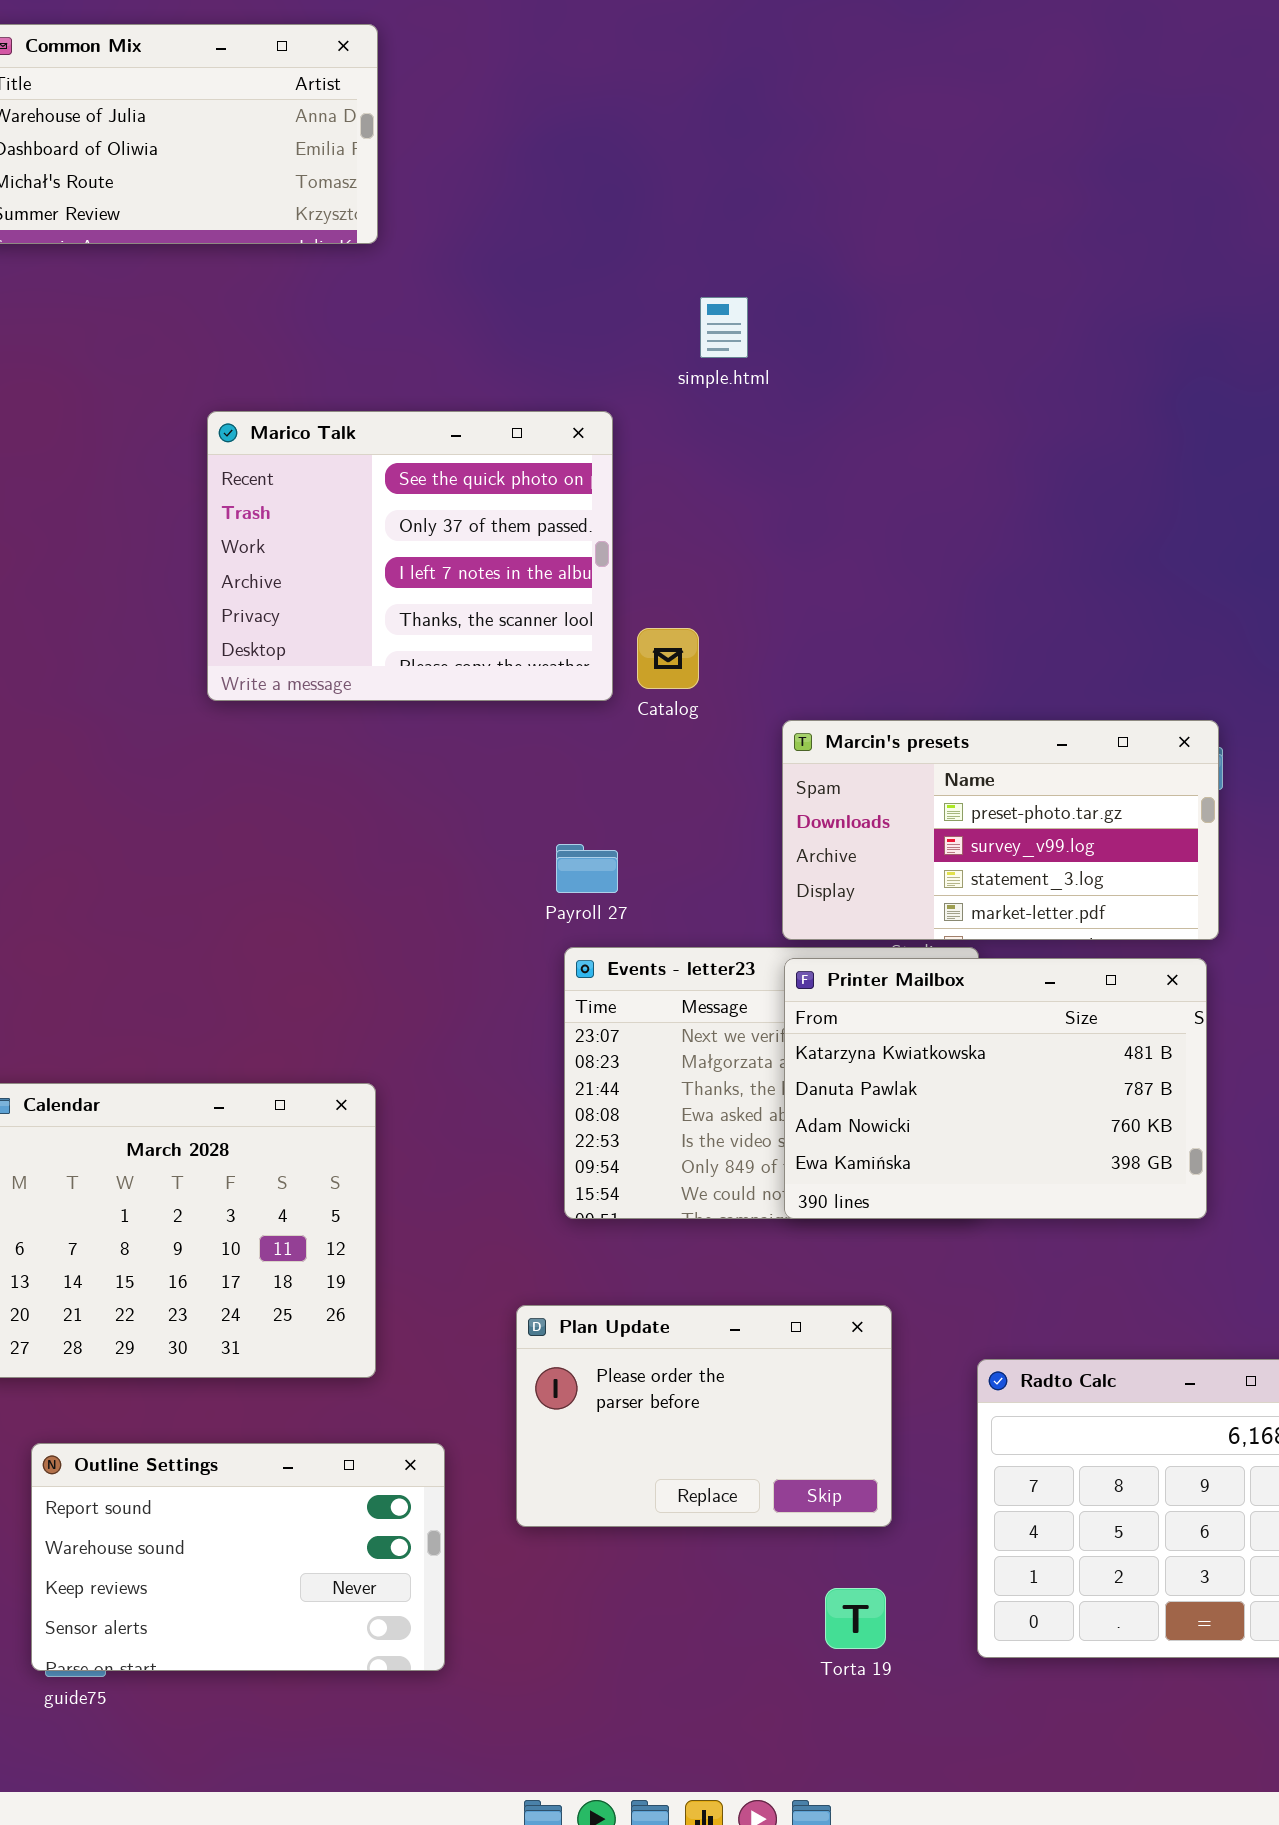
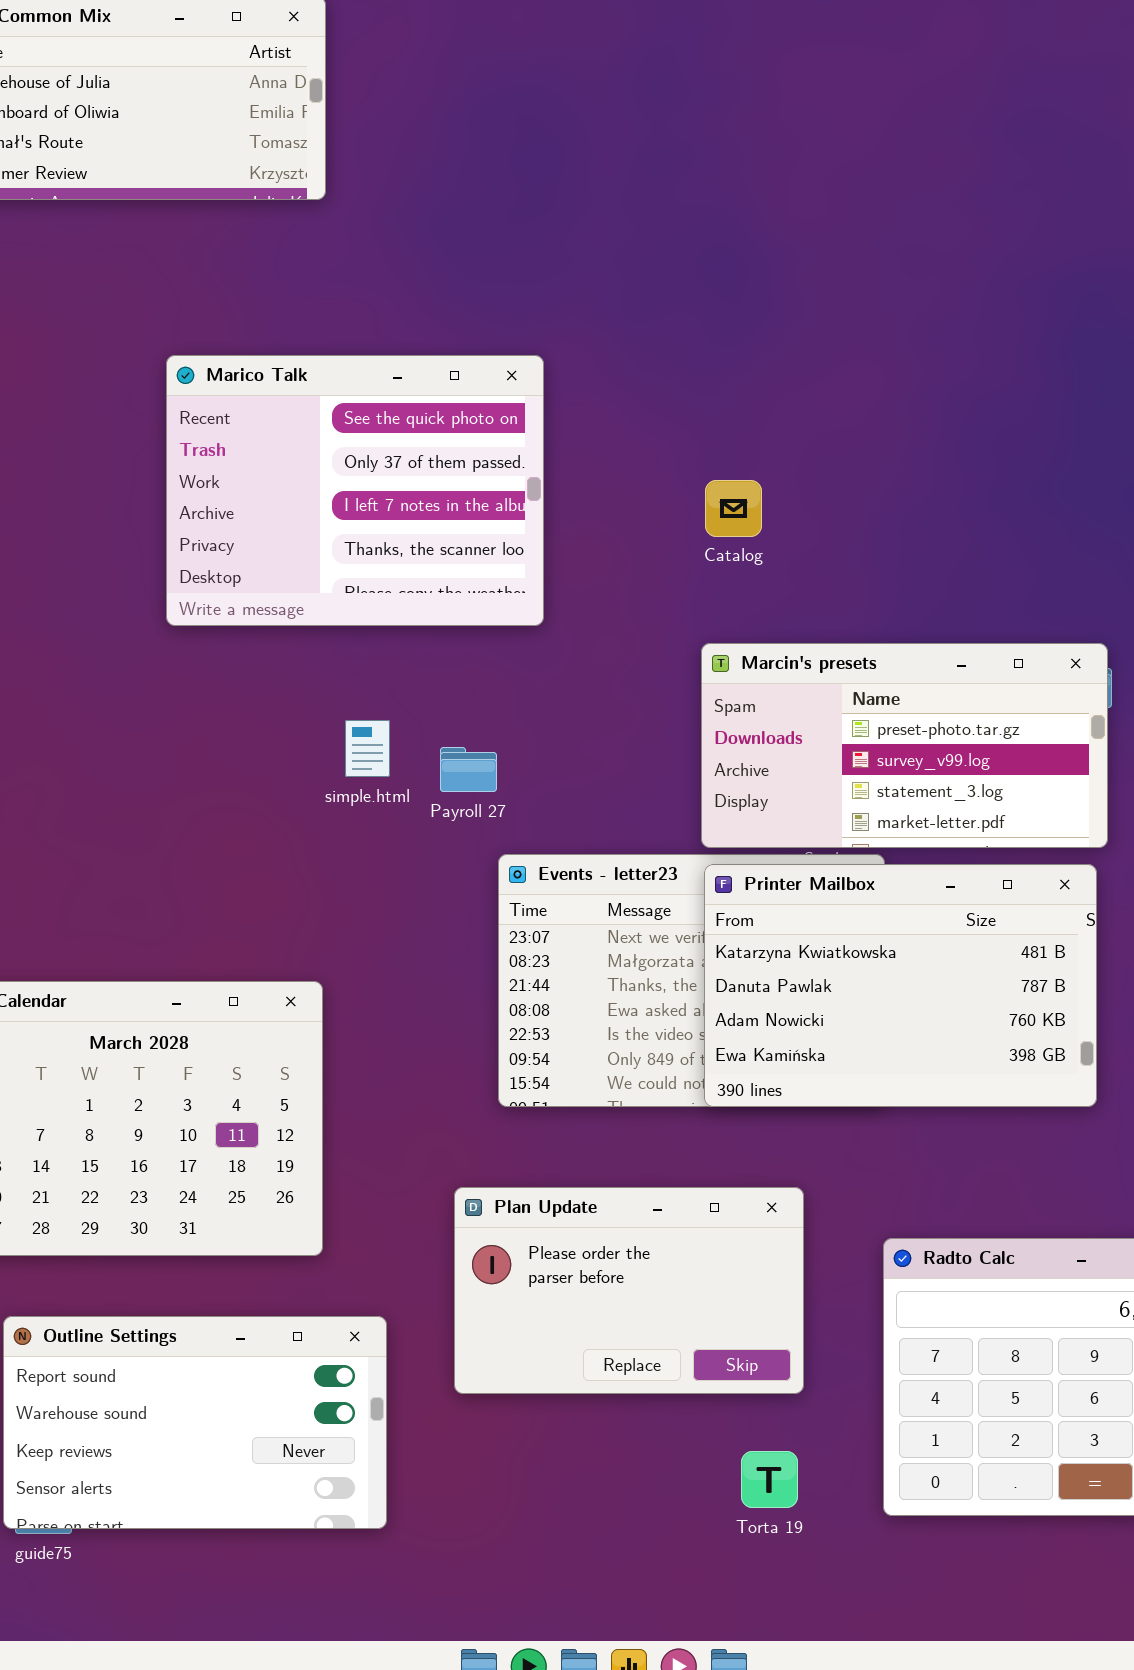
simple.html: [700,297,748,358] -> [345,720,390,777], moved
Catalog: [637,628,699,689] -> [705,480,762,537], moved
Payroll 27: [556,844,618,893] -> [440,747,497,792], moved

